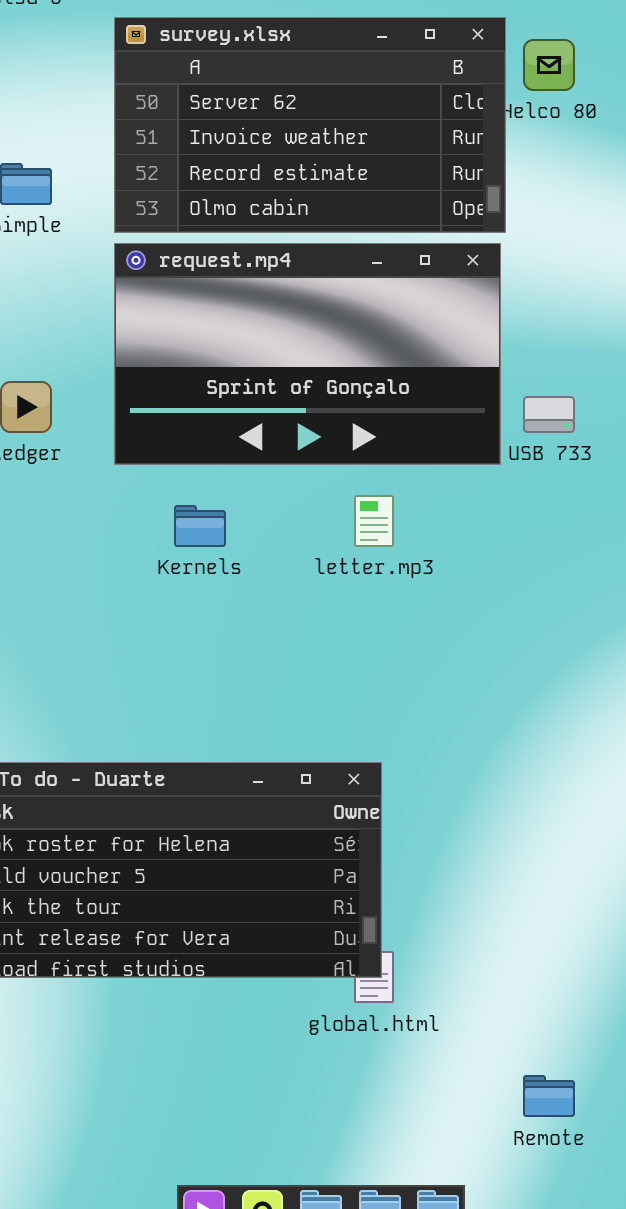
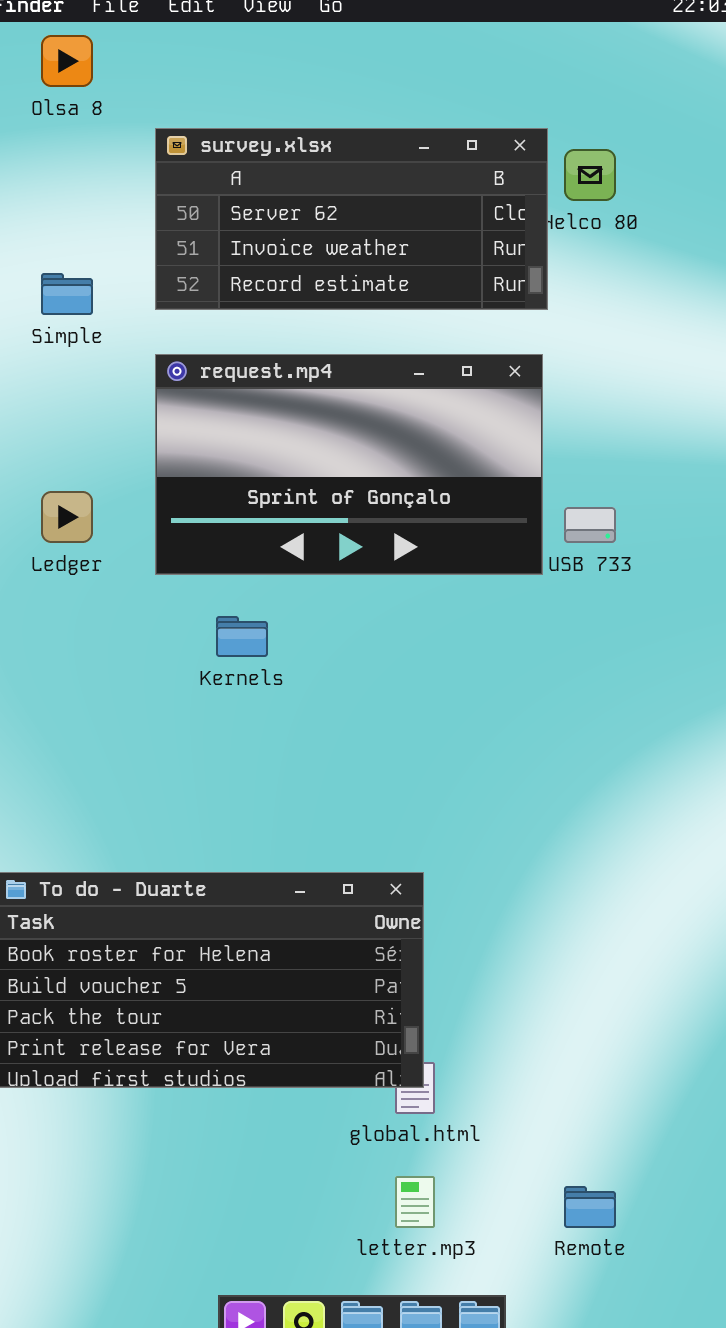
survey.xlsx: [114,17,506,233] -> [155,128,548,310], resized
letter.mp3: [354,495,394,547] -> [395,1176,435,1228], moved

